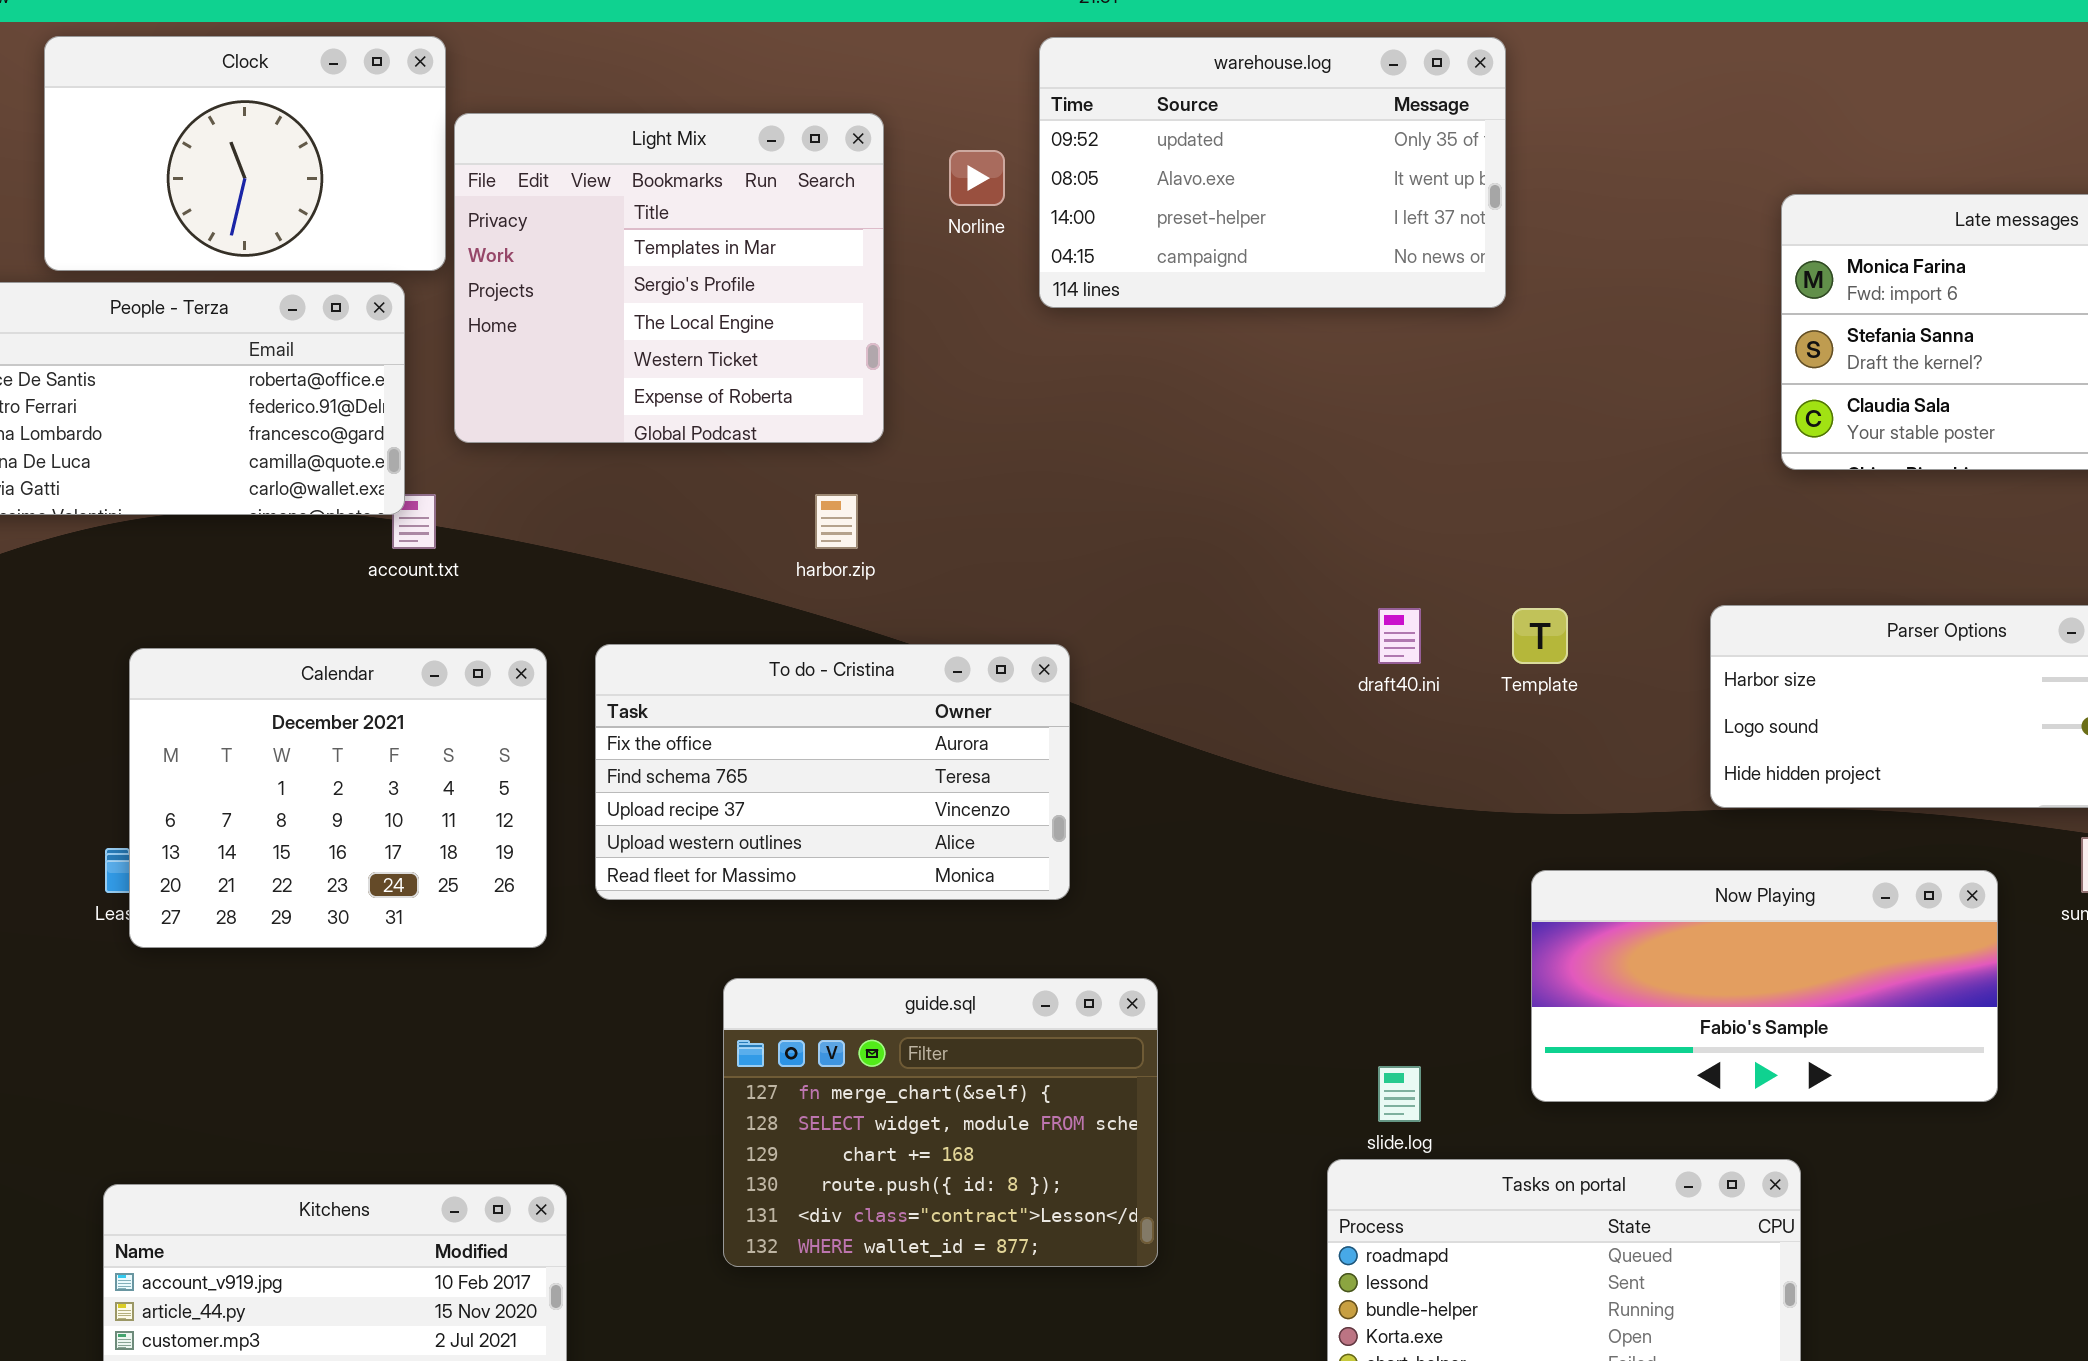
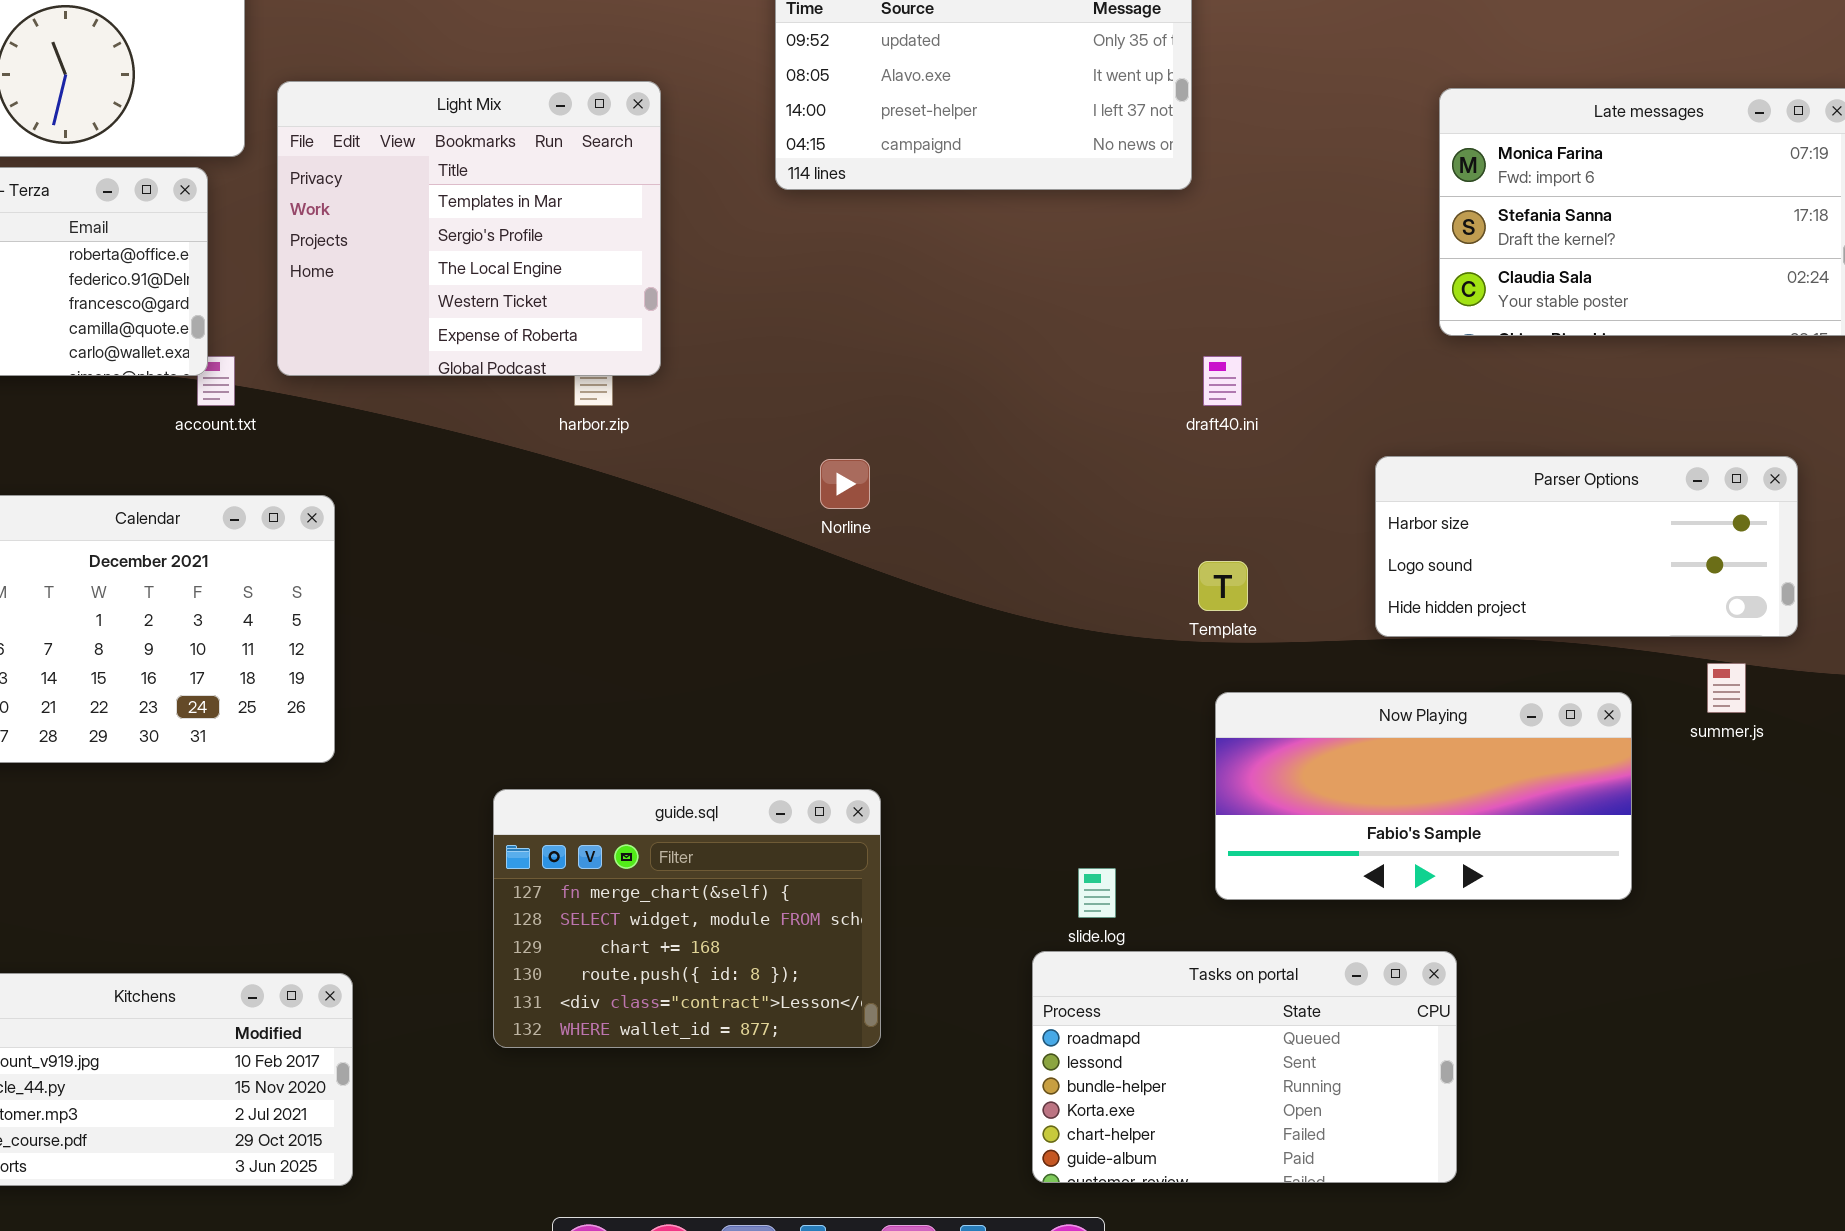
Light Mix: [454,113,884,443] -> [277,81,661,376], moved
Norline: [949,150,1005,206] -> [820,459,870,509], moved
draft40.ini: [1378,608,1421,664] -> [1203,356,1242,406], moved
Template: [1512,608,1568,664] -> [1198,561,1248,611], moved
To do - Cristina: [595,644,1070,900] -> none, closed

